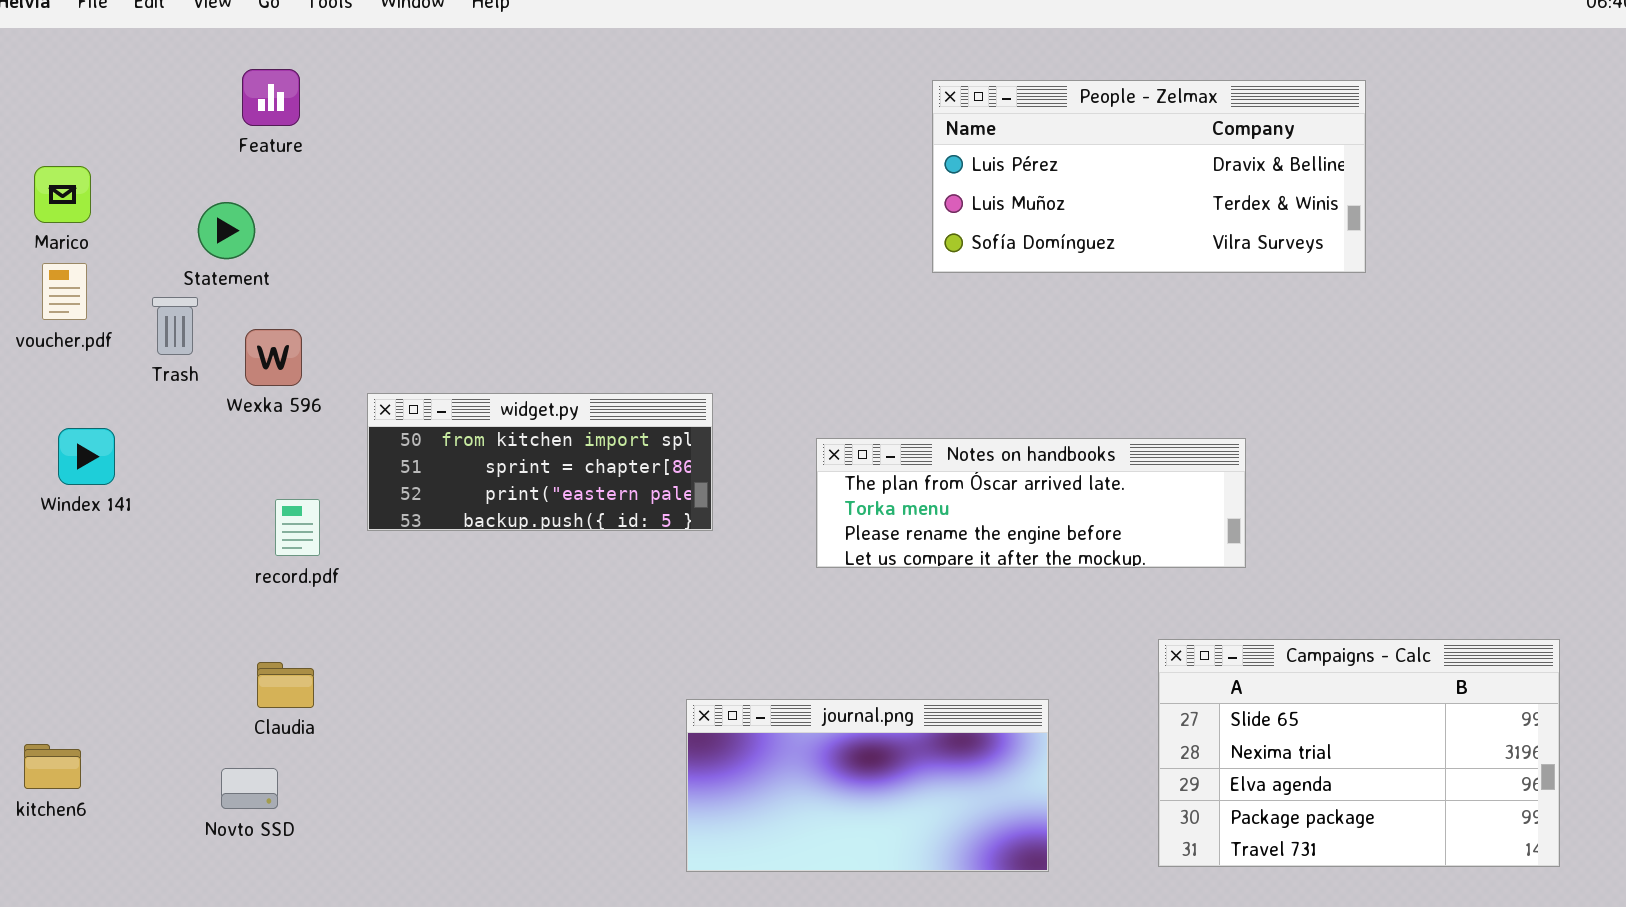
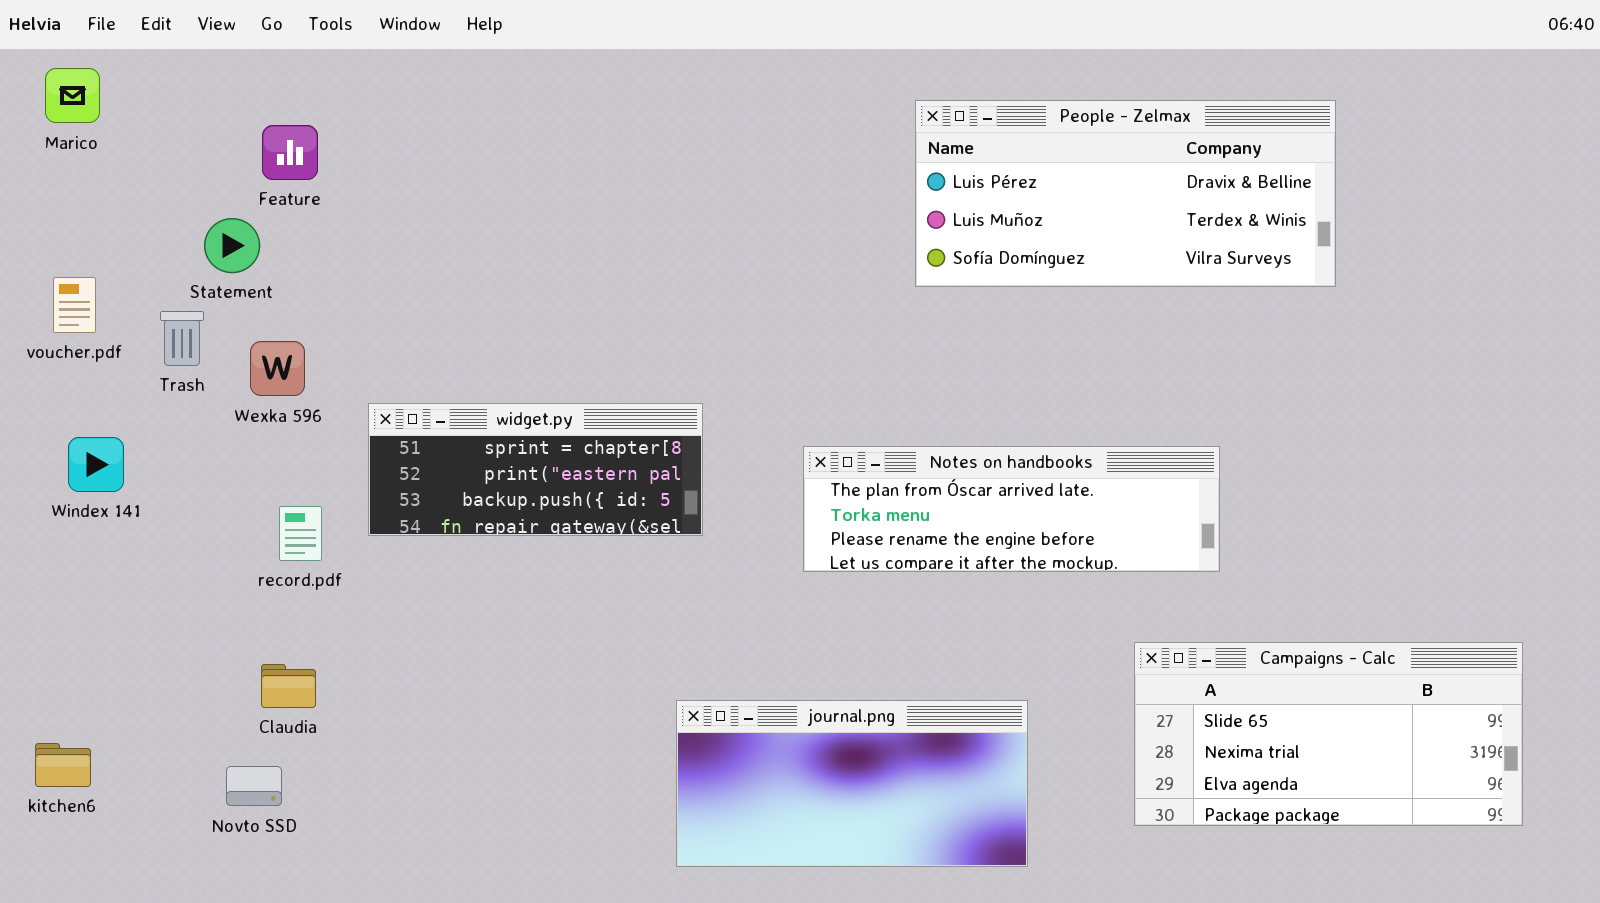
Feature: [242,69,300,126] -> [262,125,318,180], moved
Marico: [34,166,91,223] -> [45,68,100,123], moved
widget.py: [367,393,713,531] -> [368,403,703,536], scrolled down 1 row
Campaigns - Calc: [1158,639,1560,867] -> [1134,642,1523,826], resized

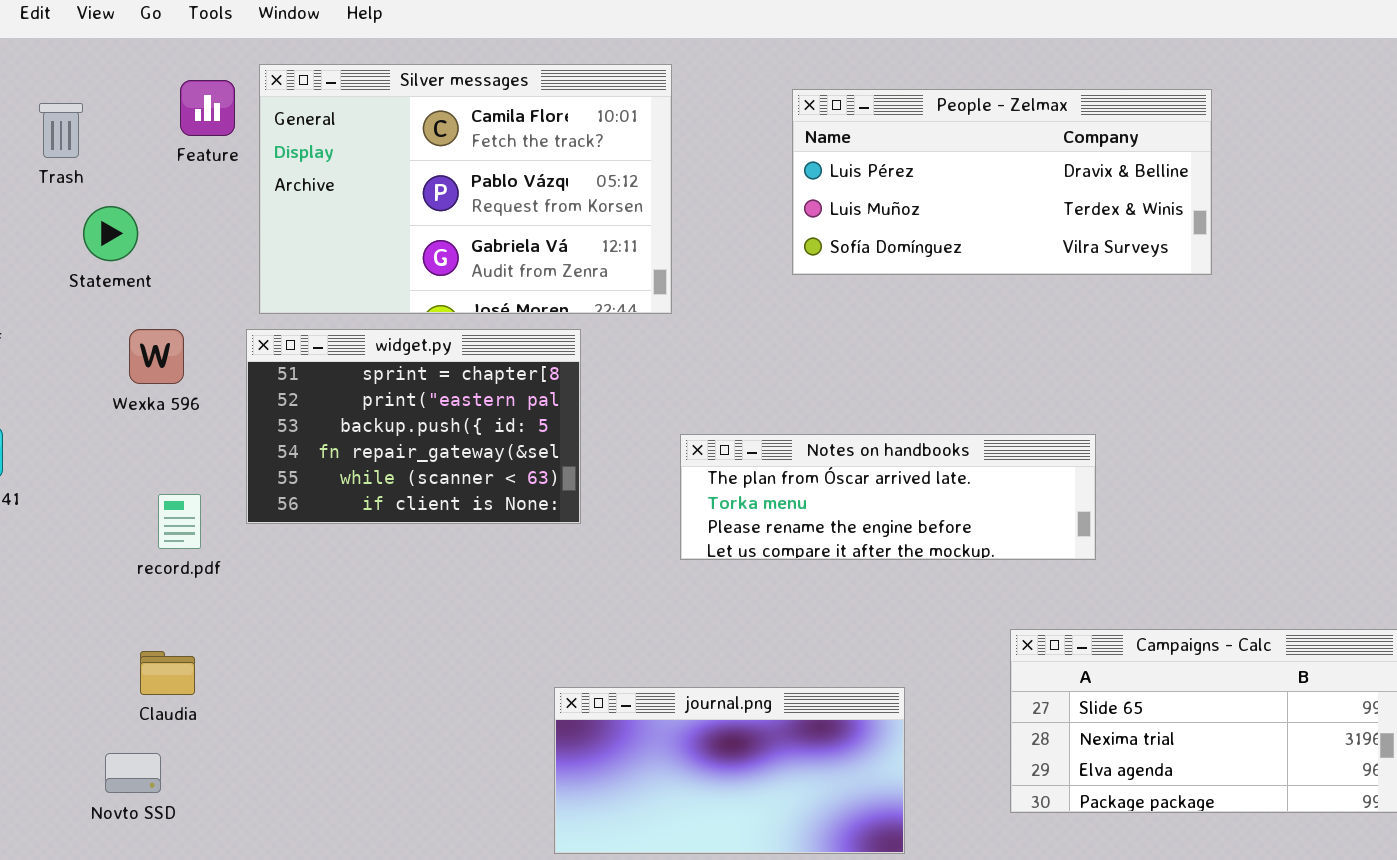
Silver messages: none -> [259,64,672,314], opened
Feature: [262,125,318,180] -> [180,80,235,136], moved
Trash: [160,311,204,366] -> [39,103,83,158], moved
widget.py: [368,403,703,536] -> [246,329,581,524], resized

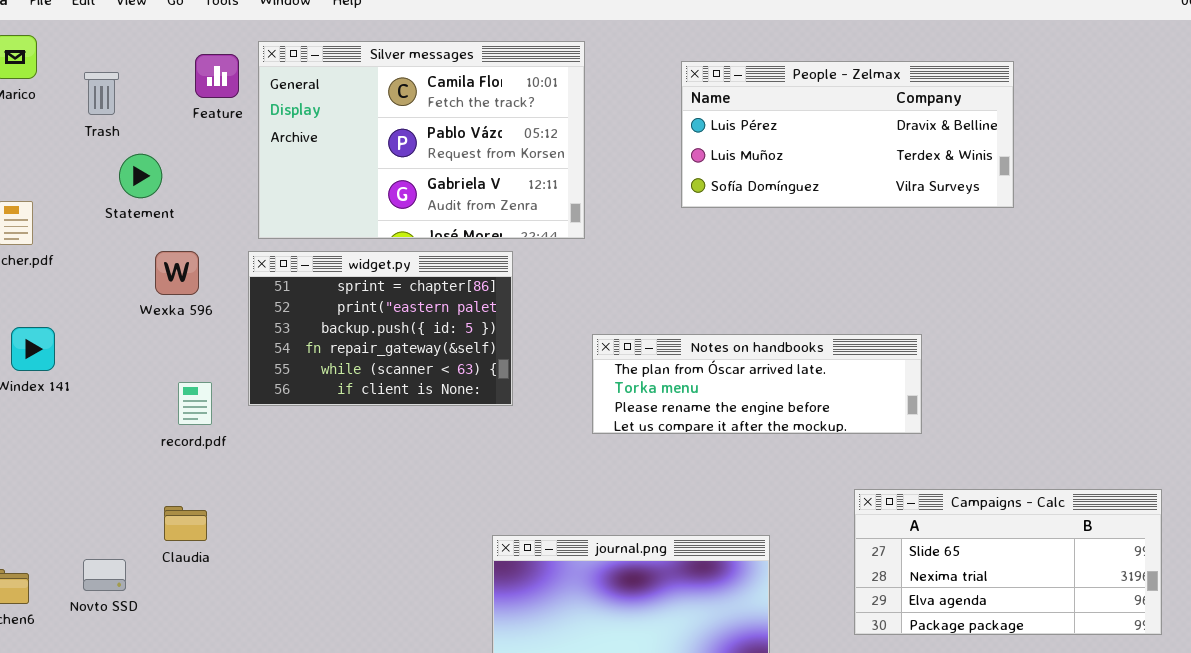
Novto SSD: [105,753,161,793] -> [83,559,126,591], moved

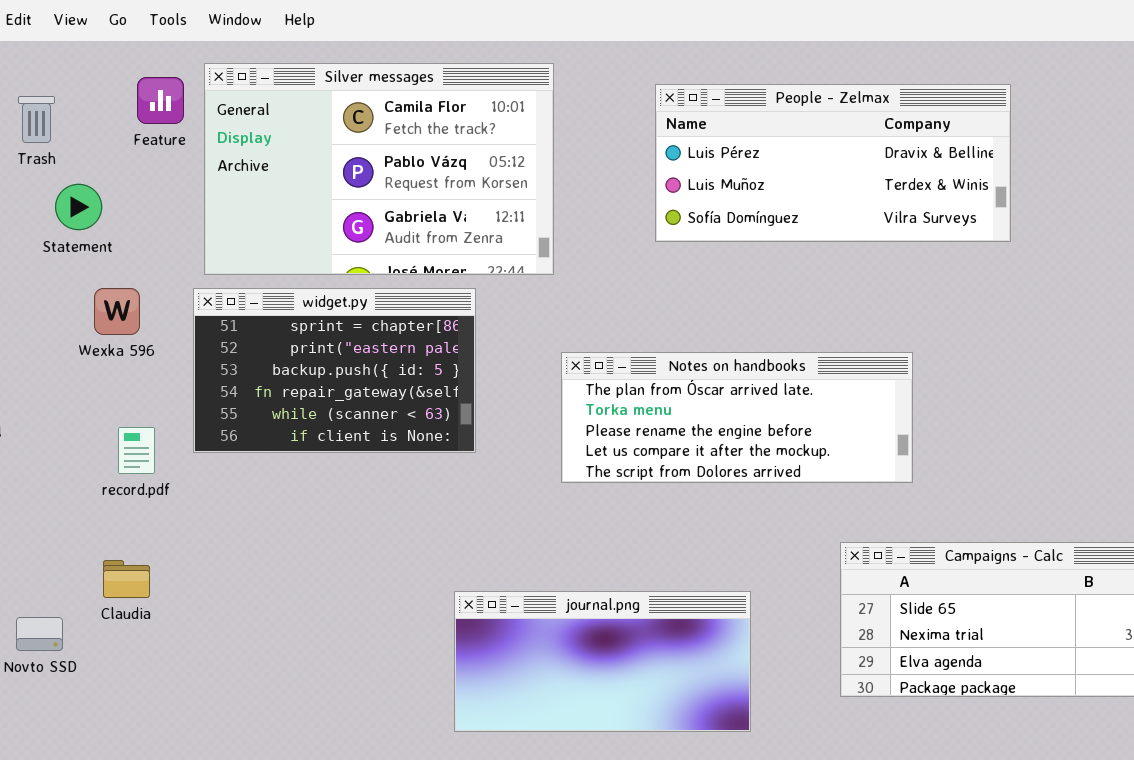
Notes on handbooks: [592,334,922,434] -> [561,352,913,483], resized

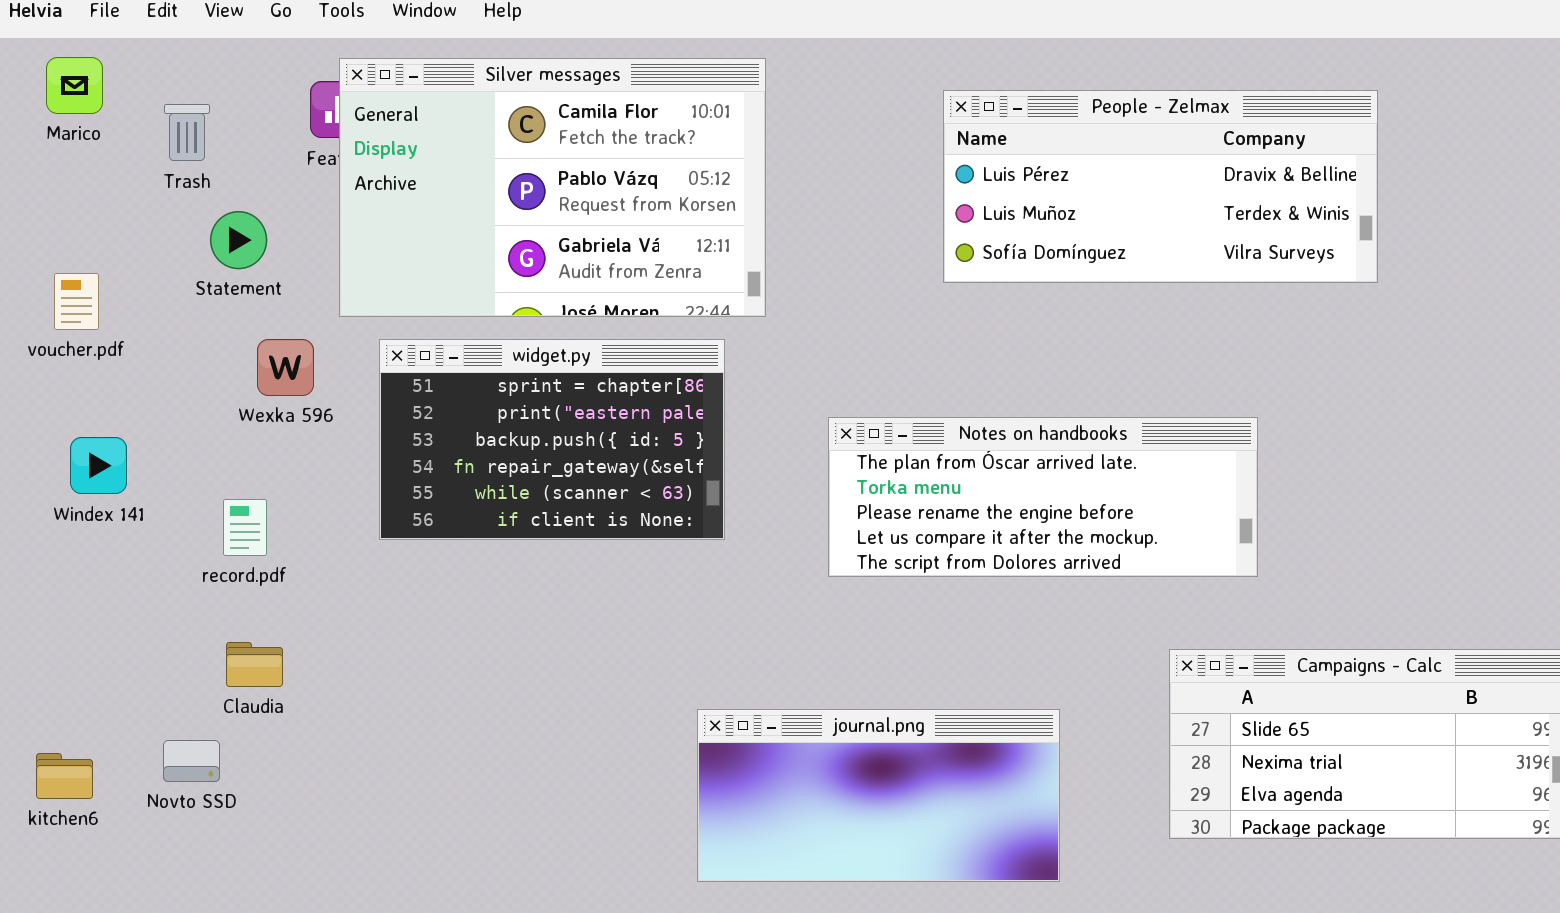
Silver messages: [204,63,554,275] -> [339,58,766,317], moved
record.pdf: [118,427,155,474] -> [223,499,267,556], moved
Claudia: [103,560,150,598] -> [226,642,283,687], moved

